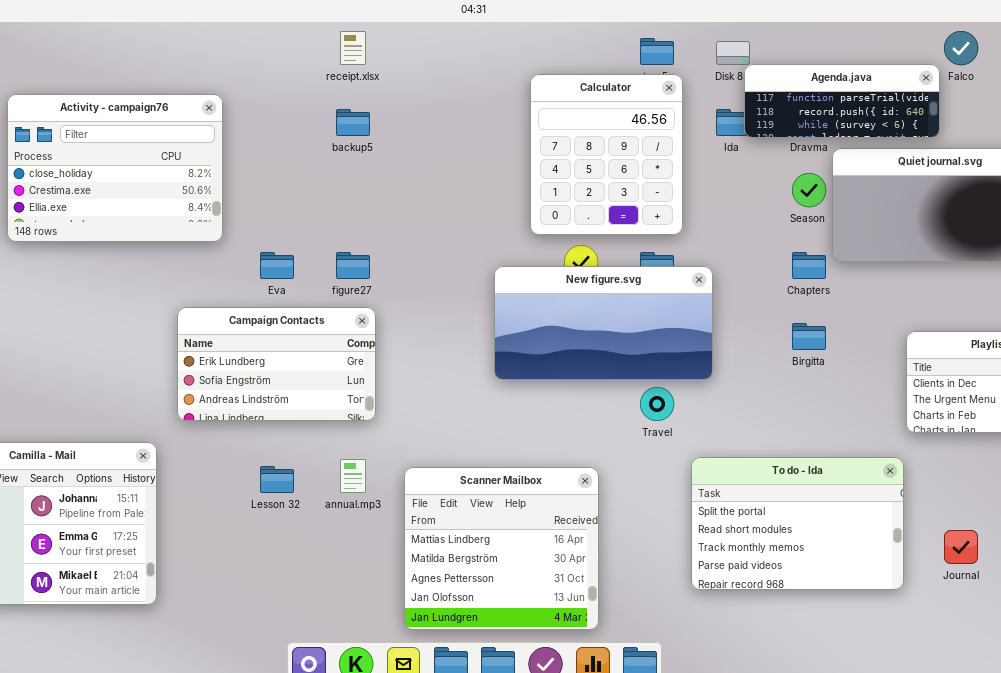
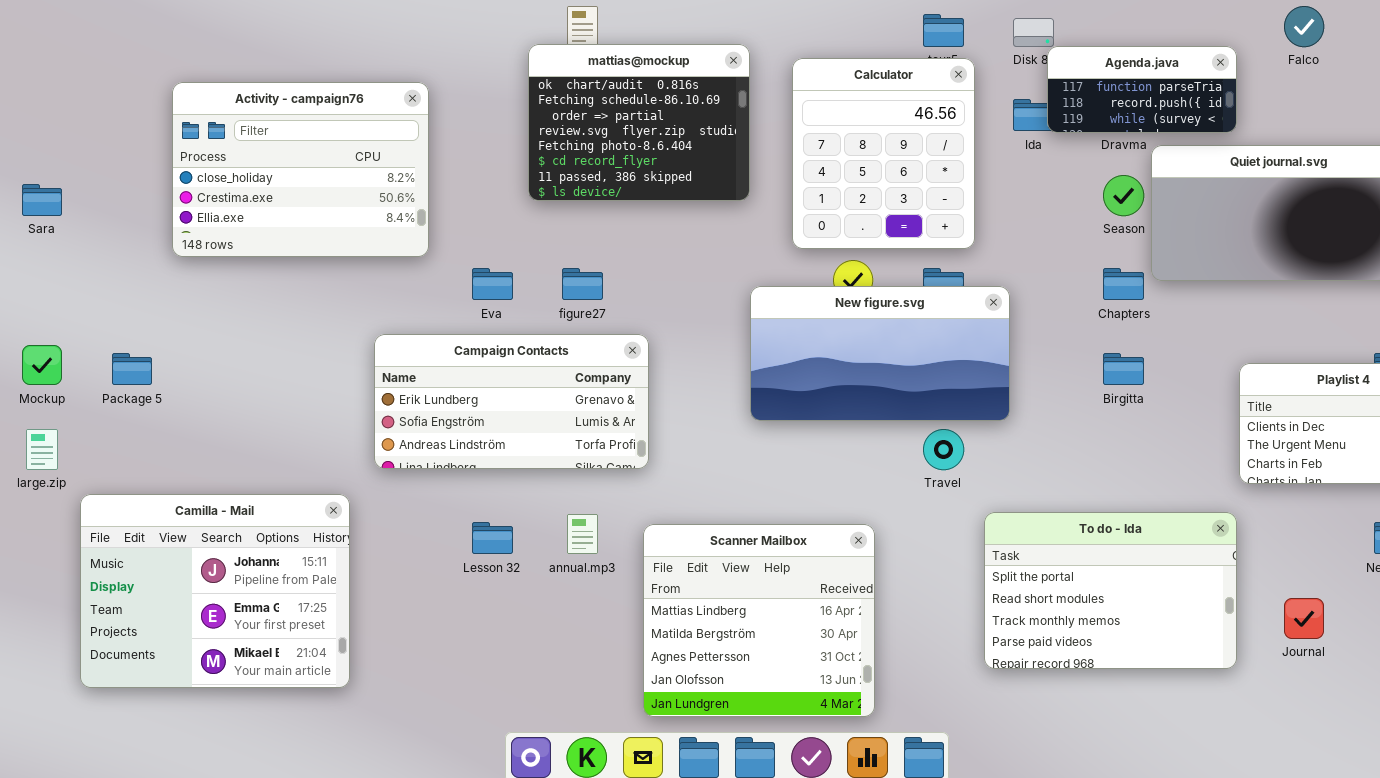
mattias@mockup: none -> [528,44,750,201], opened
Agenda.java: [744,64,940,138] -> [1047,46,1237,133], resized
Campaign Contacts: [177,307,376,421] -> [374,334,649,469], resized

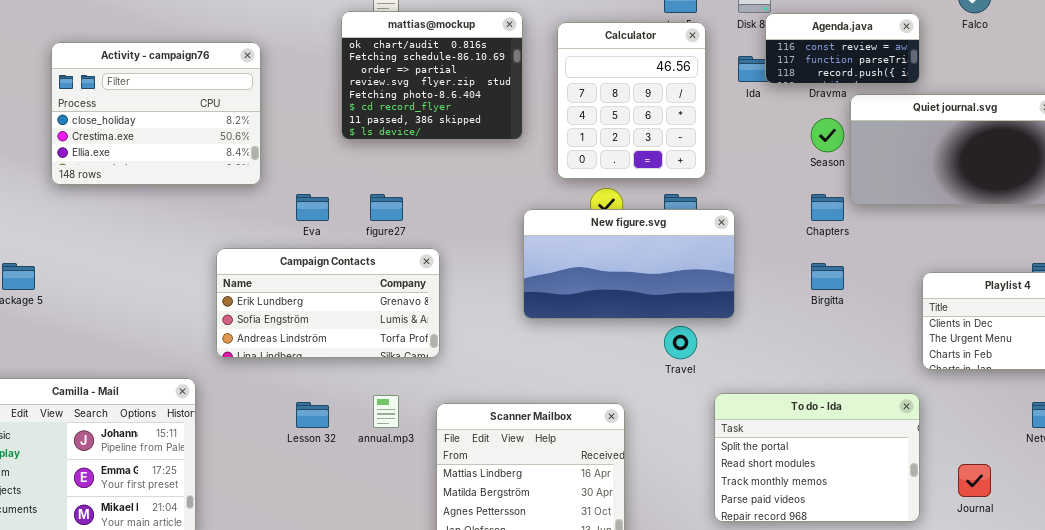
Agenda.java: [1047,46,1237,133] -> [765,13,920,84], scrolled up 1 row

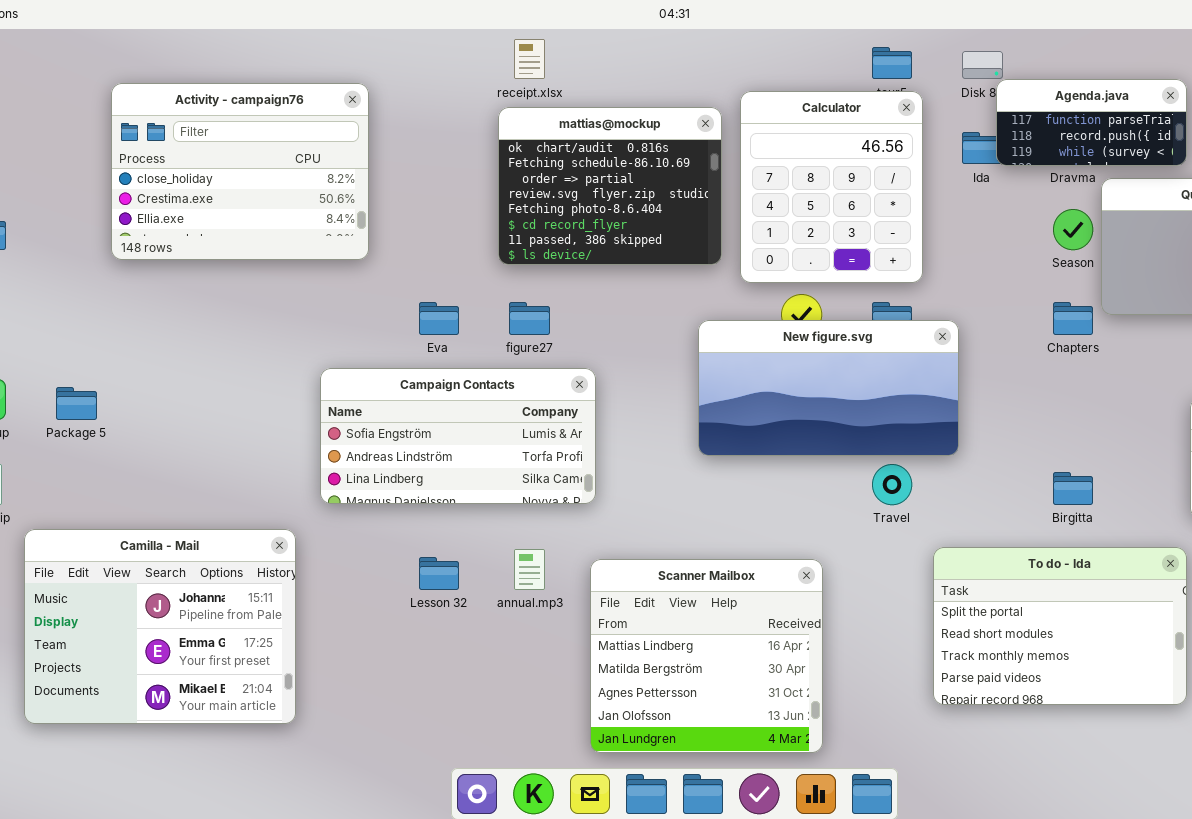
mattias@mockup: [341,11,523,140] -> [498,107,722,265], moved
Agenda.java: [765,13,920,84] -> [996,79,1187,166], scrolled down 1 row
Activity - campaign76: [51,42,261,185] -> [111,83,369,260], moved
Campaign Contacts: [216,248,440,358] -> [320,368,596,504], scrolled down 1 row
Birgitta: [811,263,844,290] -> [1053,472,1093,505], moved

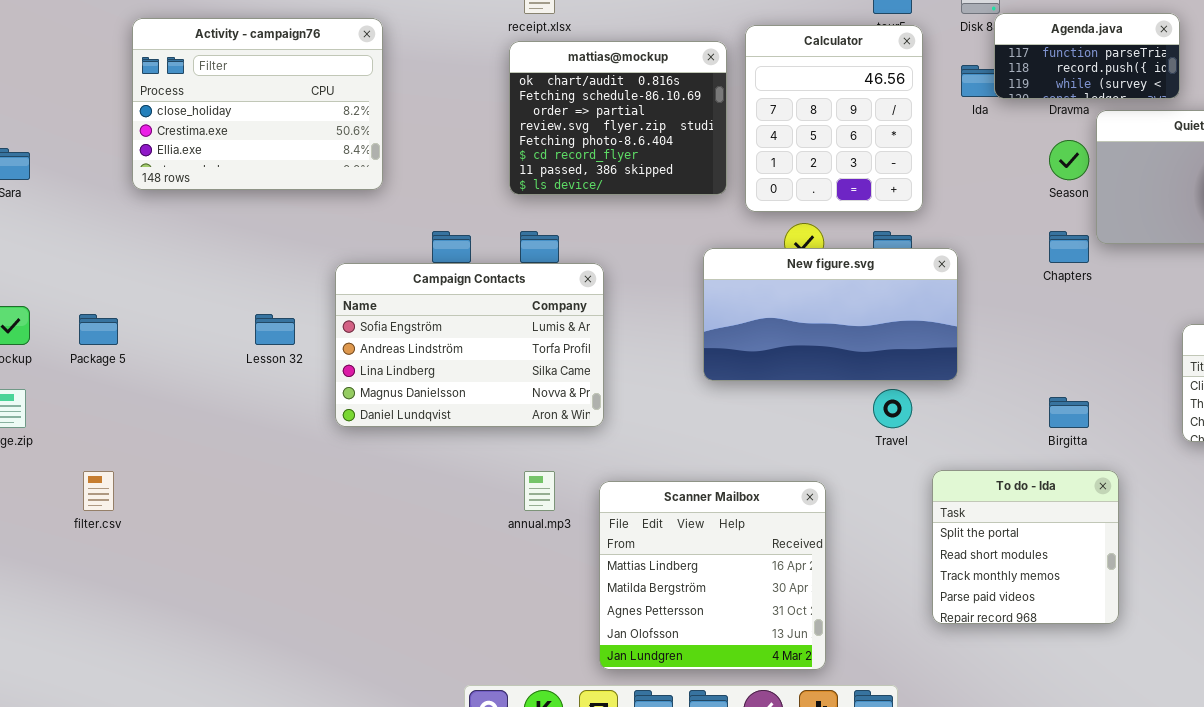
Campaign Contacts: [320,368,596,504] -> [335,263,604,427], resized
Camilla - Mail: [24,529,296,724] -> none, closed
To do - Ida: [933,547,1187,705] -> [932,470,1119,624], resized
Lesson 32: [419,557,459,590] -> [255,314,295,345], moved

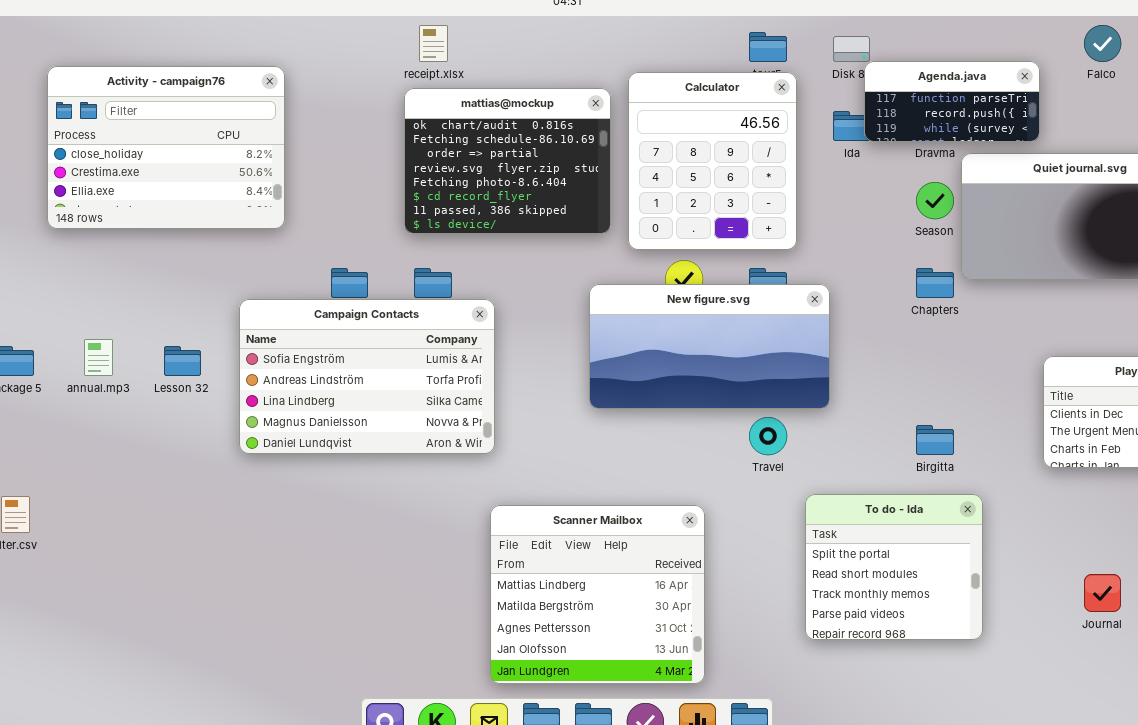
annual.mp3: [524,471,555,511] -> [84,339,113,376], moved

